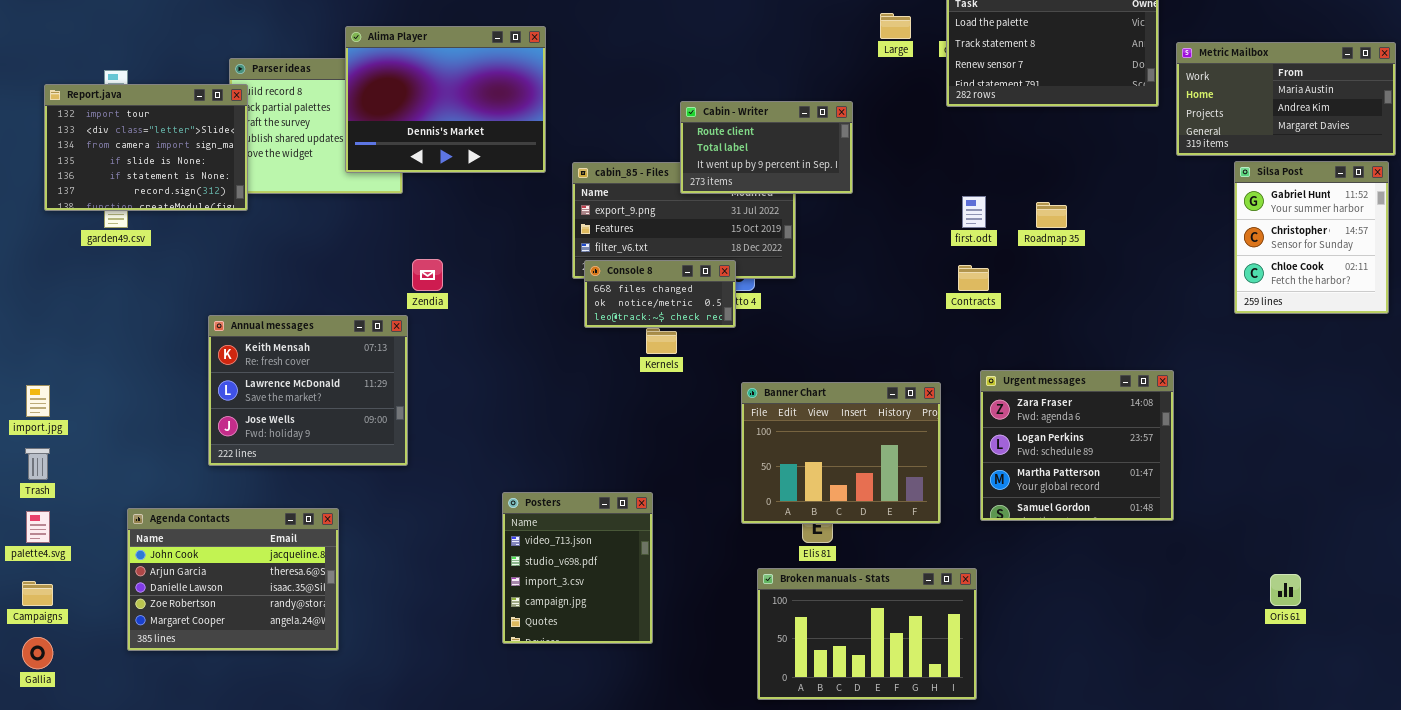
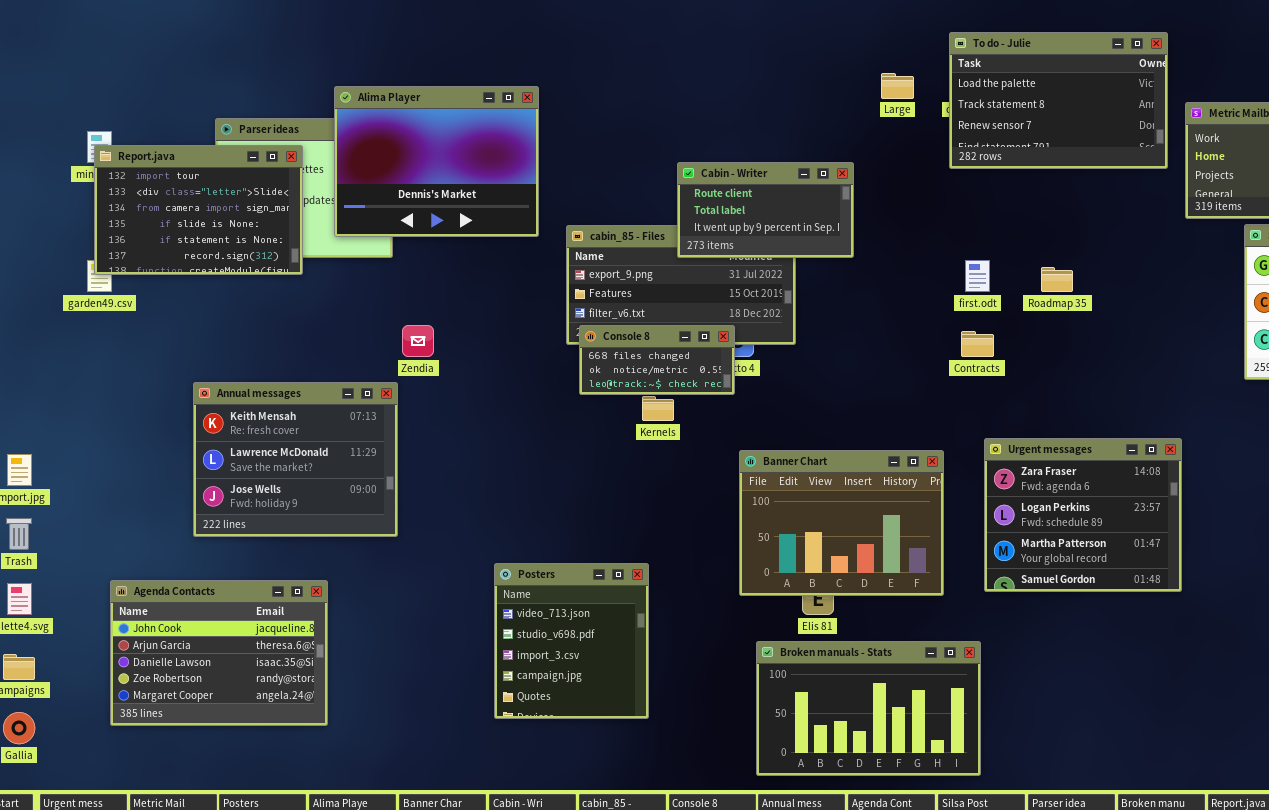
Report.java: [44,84,248,211] -> [94,145,303,275], moved

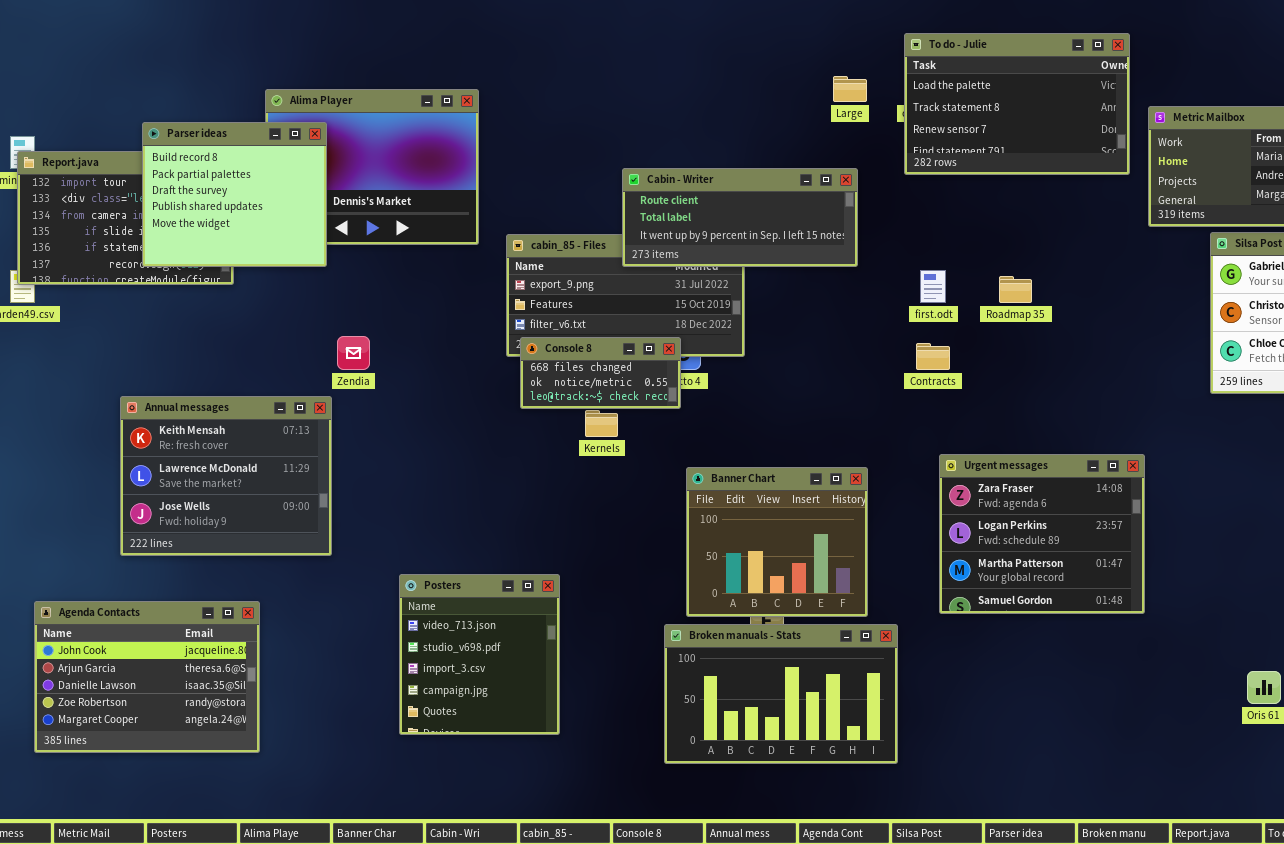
Parser ideas: [215,118,393,258] -> [142,122,327,267], raised
Cabin - Writer: [677,162,854,258] -> [622,168,858,267], resized
Banner Chart: [739,450,944,596] -> [686,467,868,617], resized
Posters: [494,563,649,719] -> [399,574,560,735], moved
Broken manuals - Stats: [756,641,981,776] -> [664,624,898,764], moved

